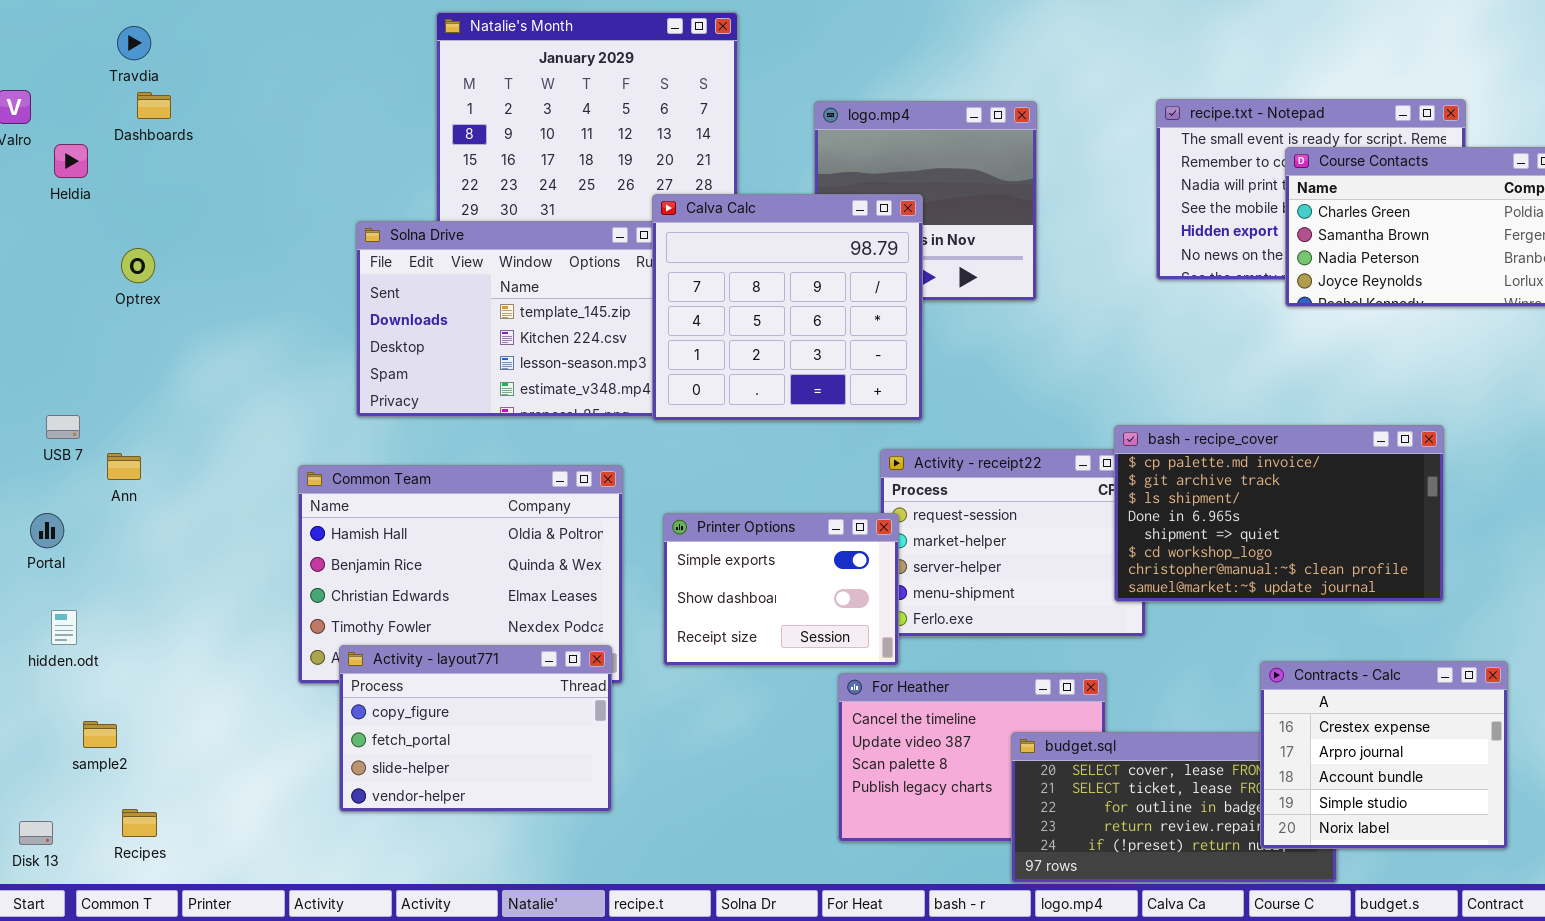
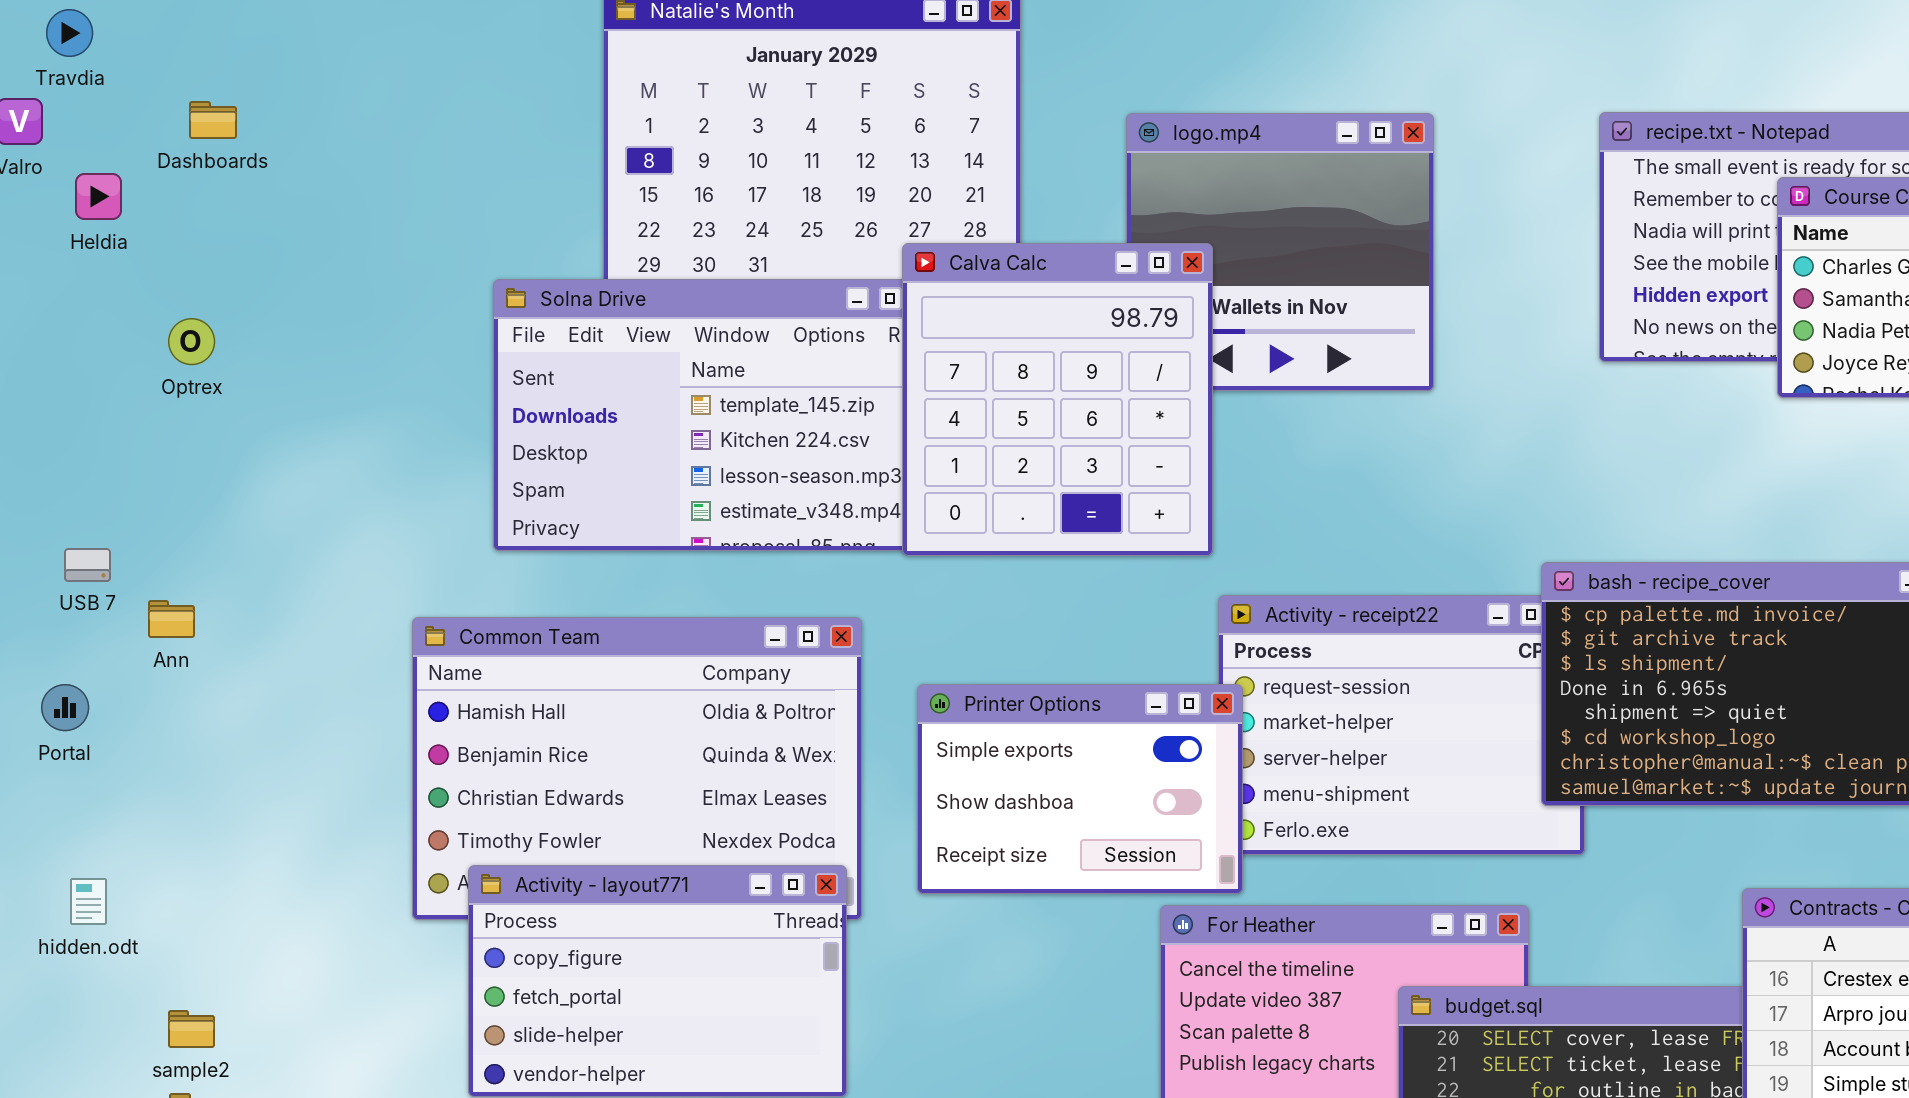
Travdia: [117,26,151,60] -> [46,9,93,57], moved
Calva Calc: [652,194,923,421] -> [902,243,1213,556], resized
hidden.odt: [51,610,77,645] -> [70,878,107,925], moved
sample2: [83,721,117,748] -> [168,1010,215,1048], moved

